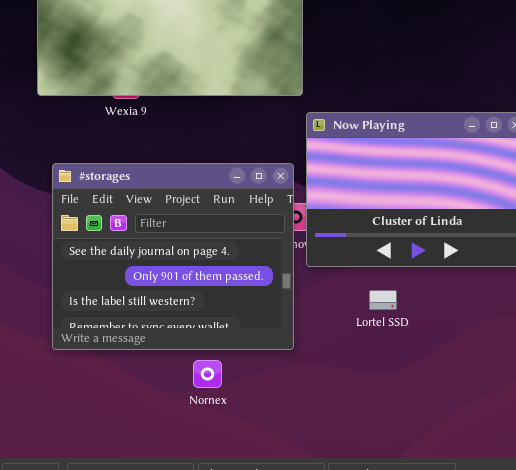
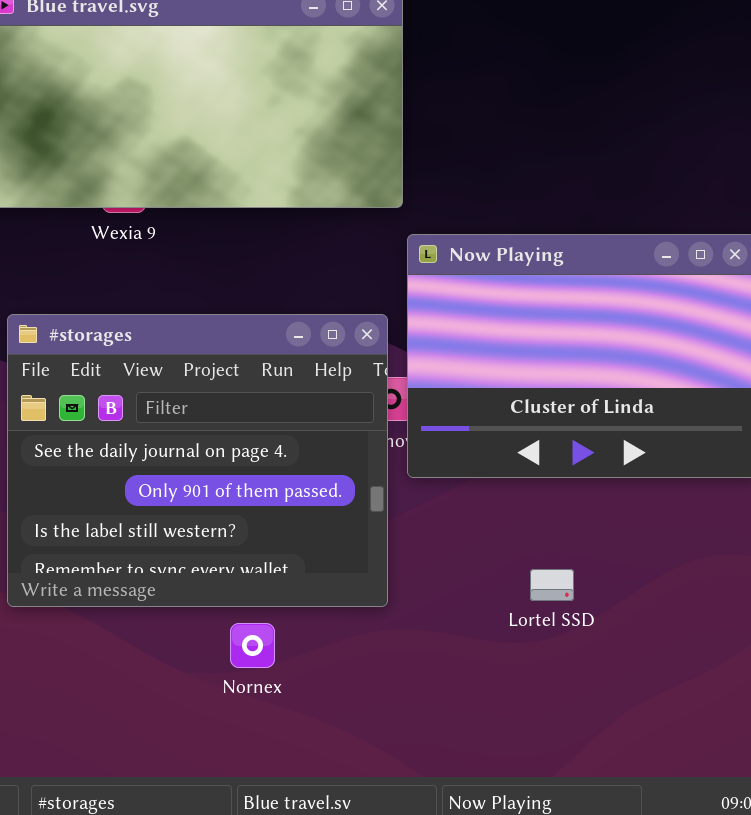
Lortel SSD: [369,290,397,310] -> [530,569,574,601], moved

